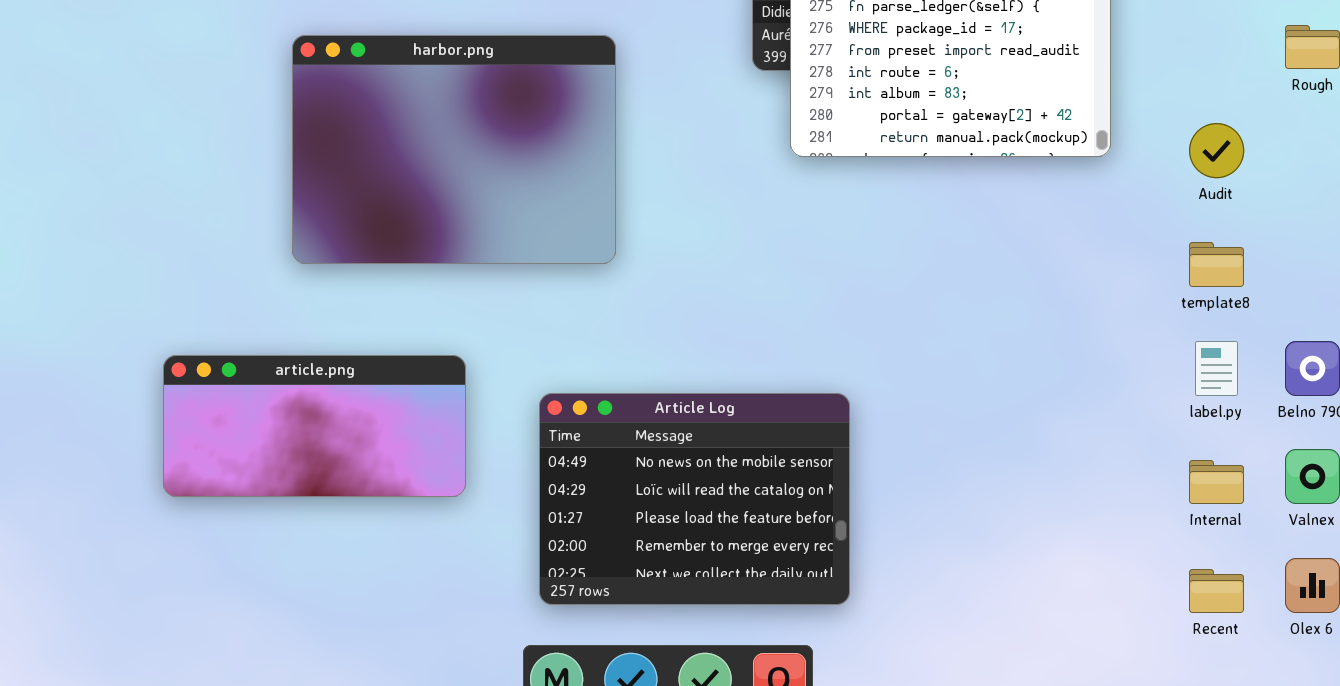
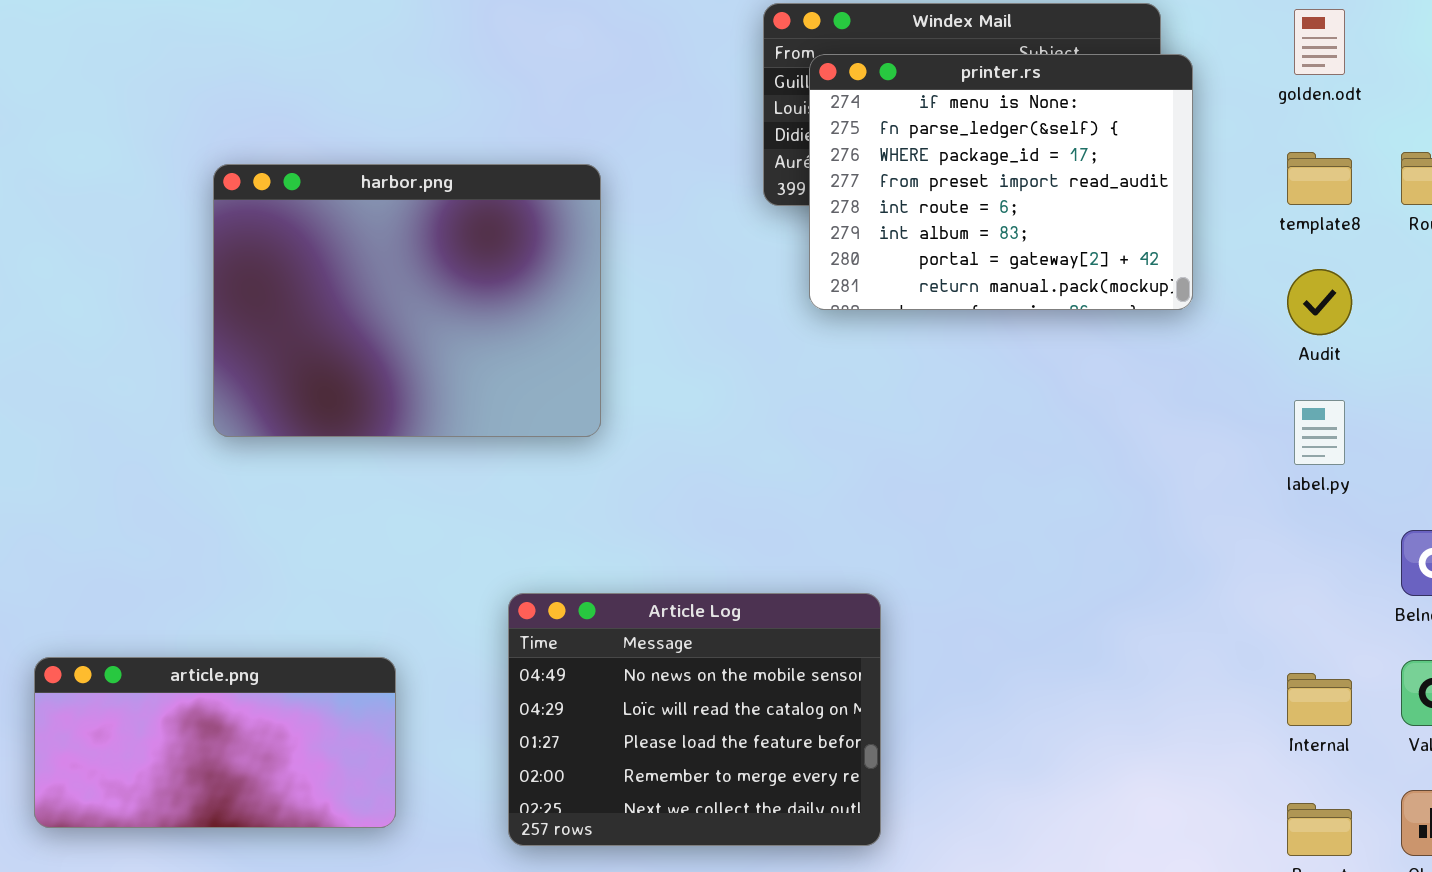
template8: [1189,242,1244,287] -> [1287,152,1352,205], moved
label.py: [1195,341,1238,396] -> [1294,400,1345,465], moved
article.png: [163,355,466,497] -> [34,657,396,828], moved

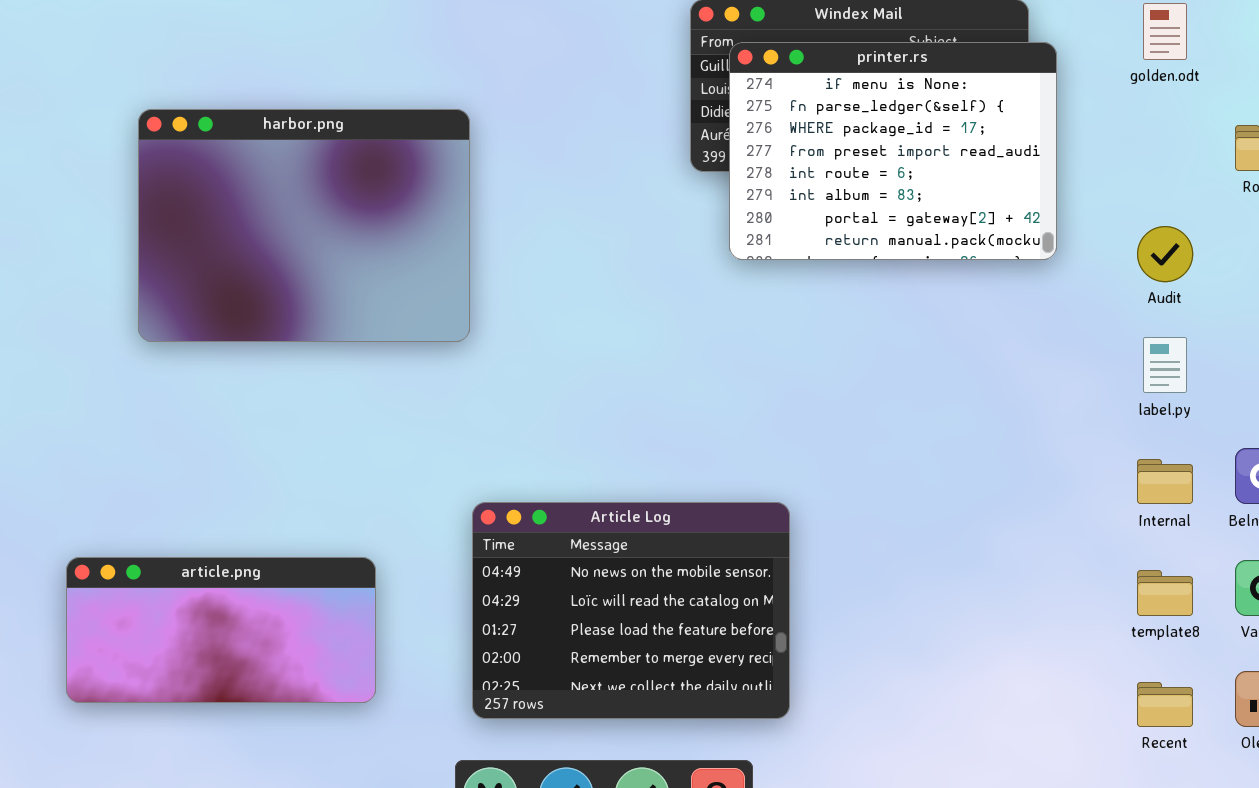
template8: [1287,152,1352,205] -> [1137,570,1193,616], moved
harbor.png: [213,164,601,437] -> [138,109,470,342], moved
Internal: [1287,673,1352,726] -> [1137,459,1193,504], moved

